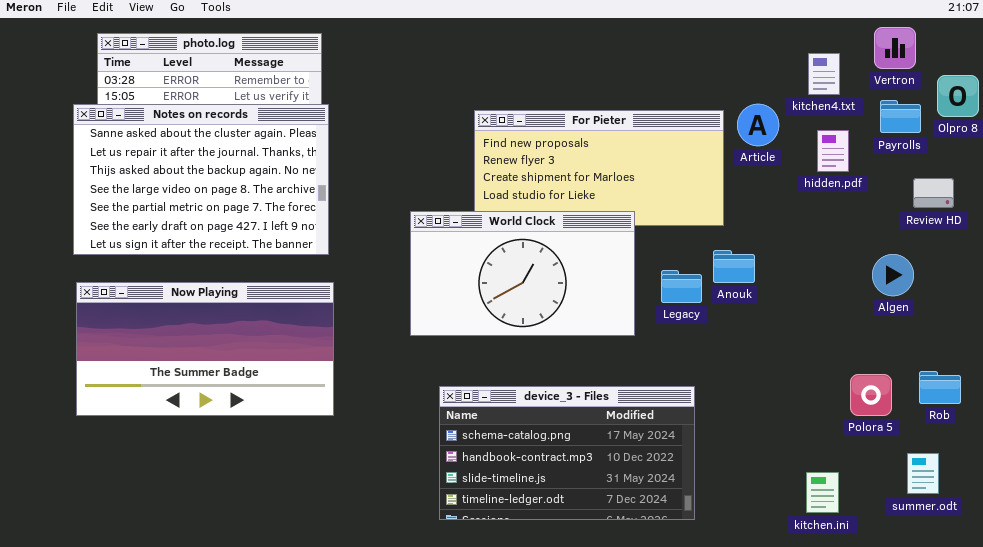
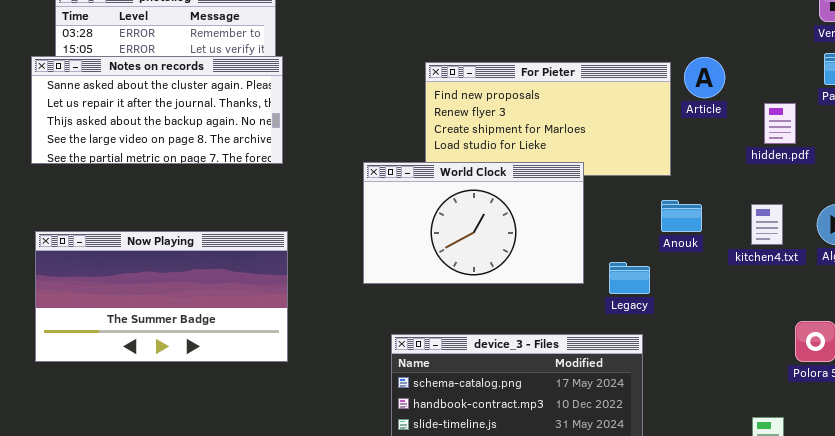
kitchen4.txt: [808,53,840,95] -> [751,204,783,245], moved
Notes on records: [73,104,329,255] -> [31,56,283,164], resized
hidden.pdf: [817,130,849,172] -> [764,103,796,144], moved
Legacy: [661,270,702,303] -> [609,262,650,294], moved

